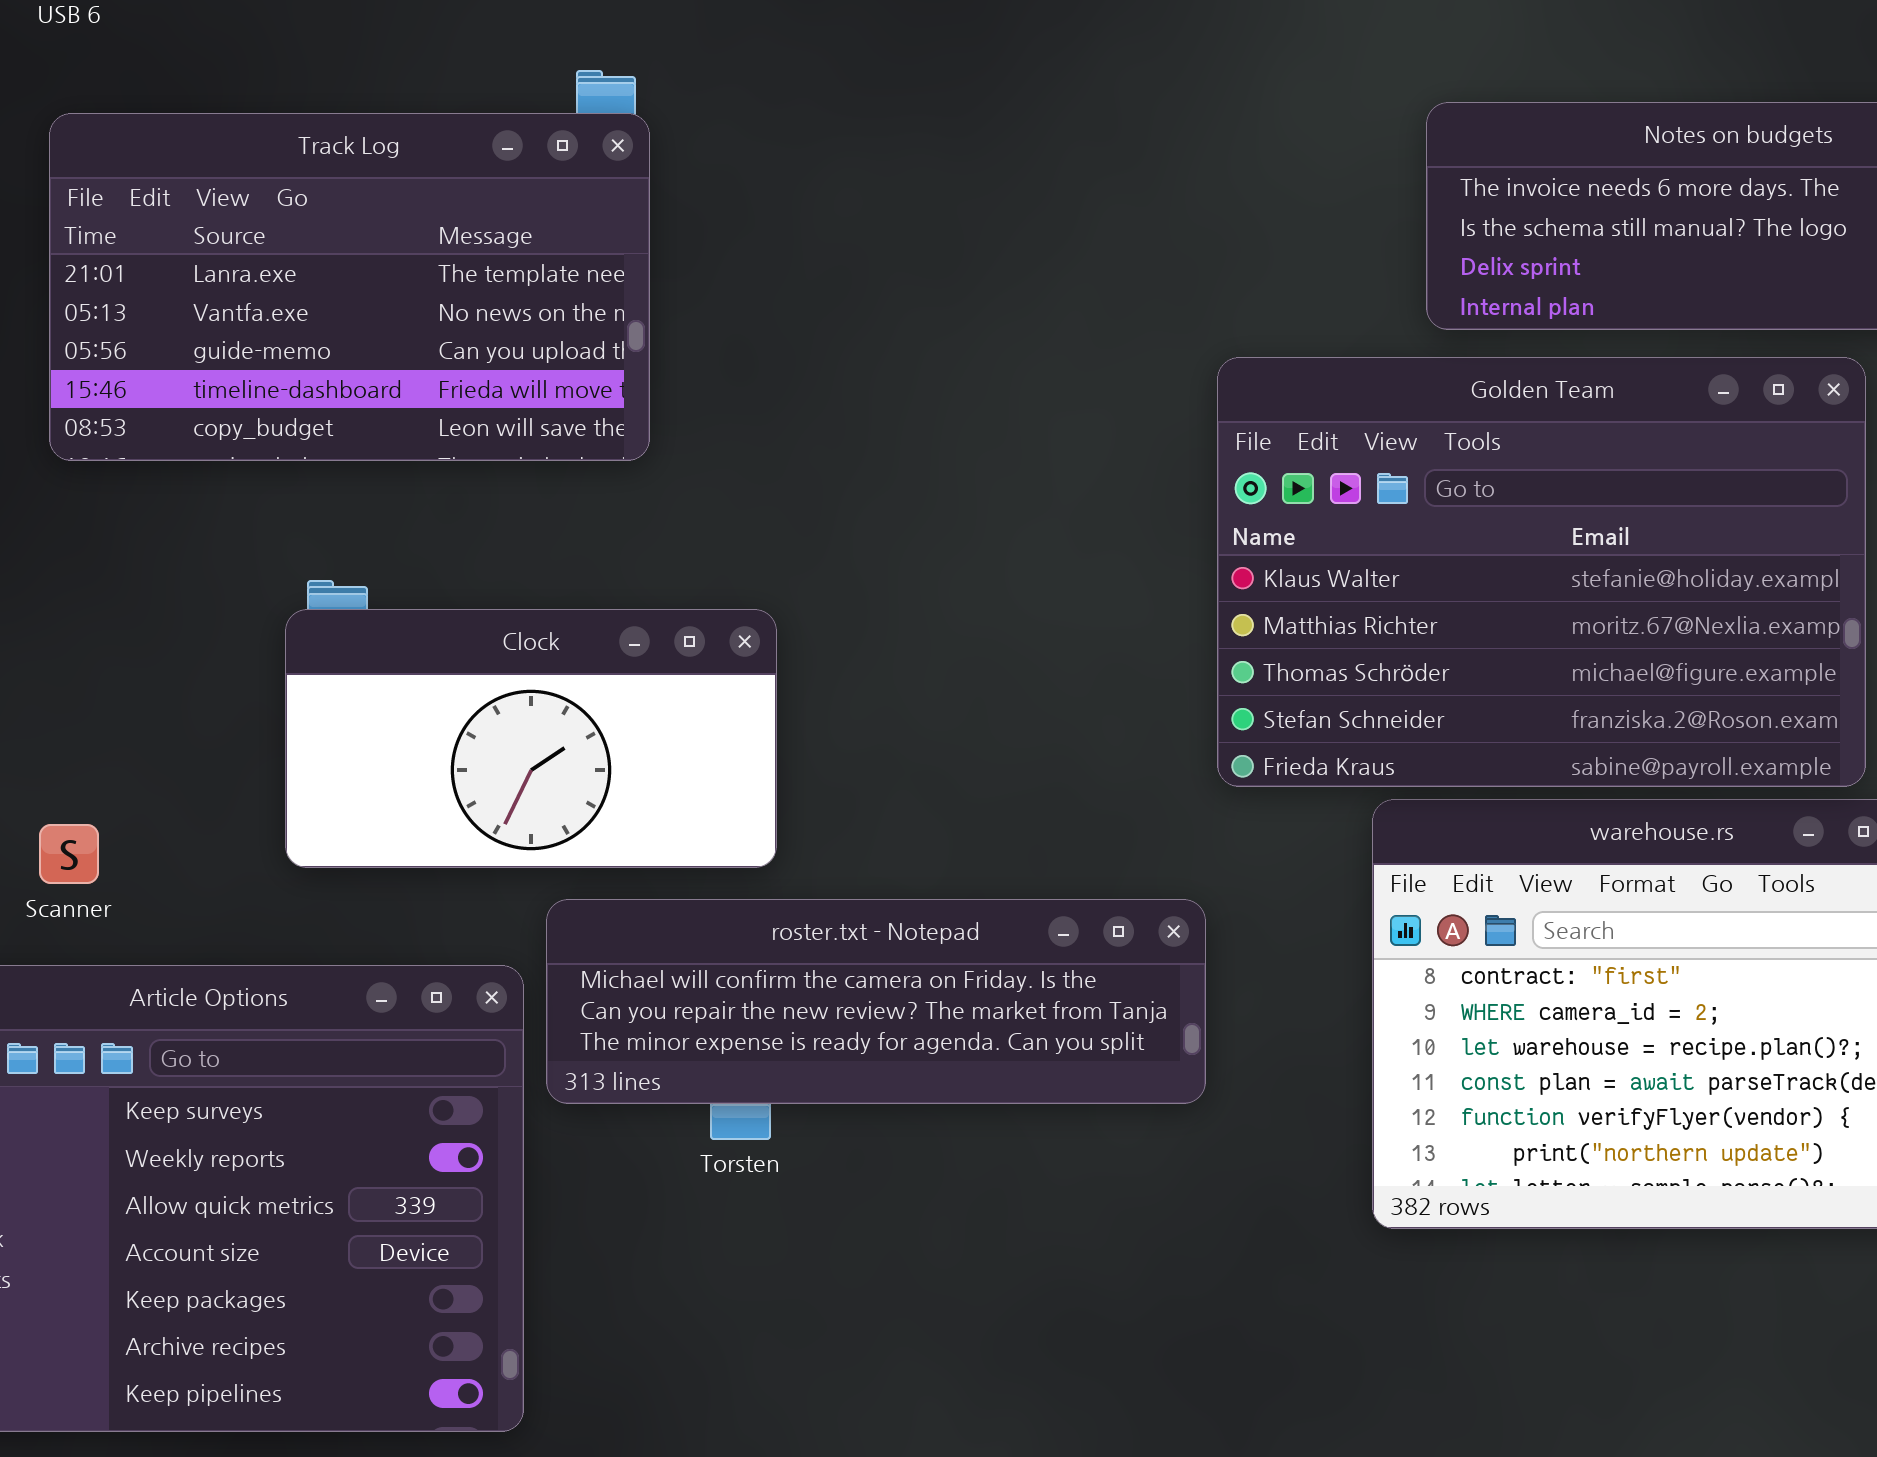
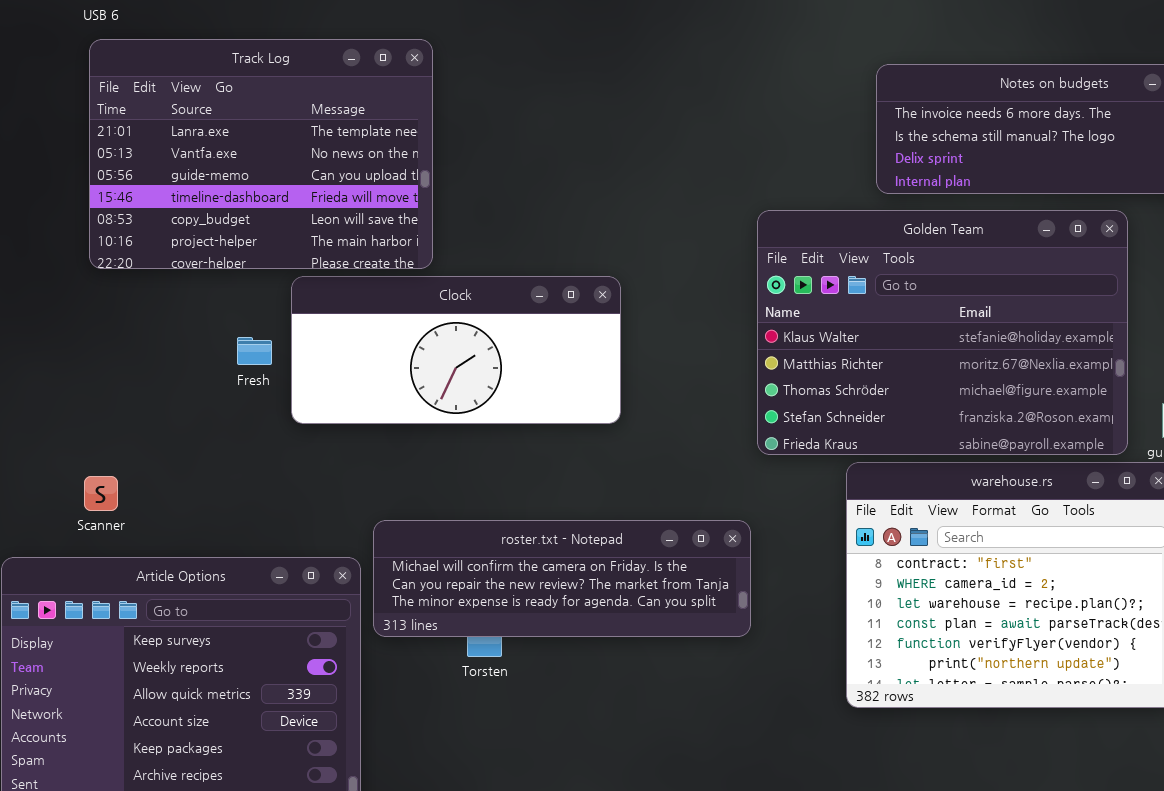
Track Log: [49,113,650,461] -> [89,39,433,269], resized
Clock: [285,609,777,868] -> [291,276,621,424], moved, resized

